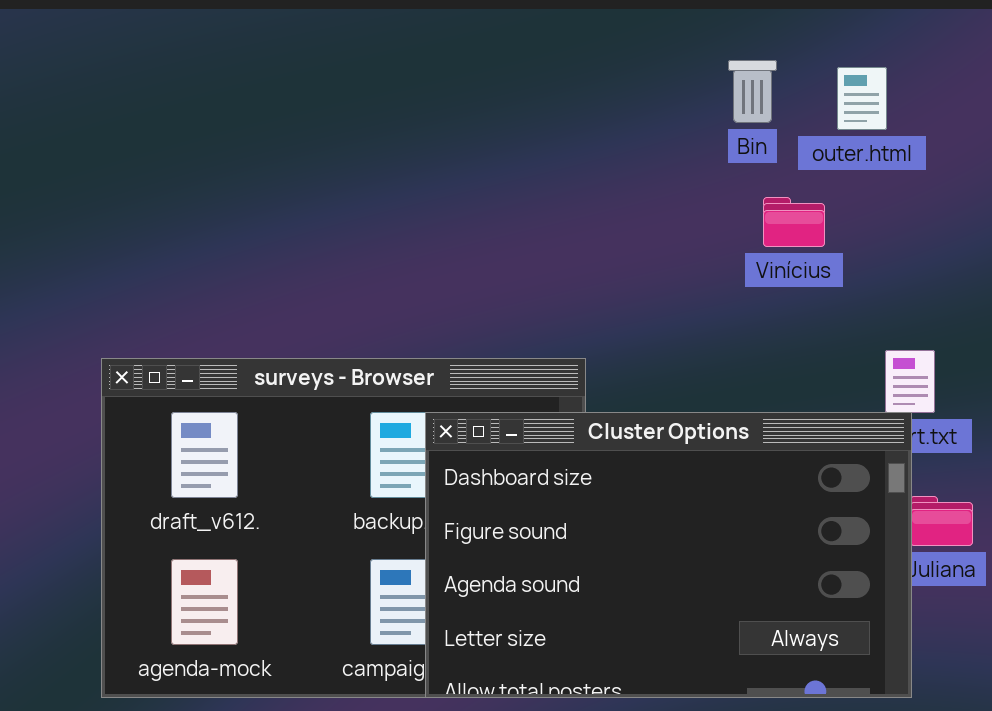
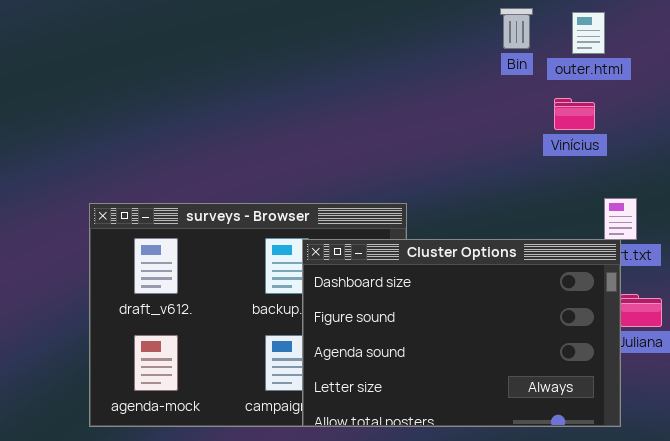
Vinícius: [763,197,825,247] -> [554,98,595,130], moved

